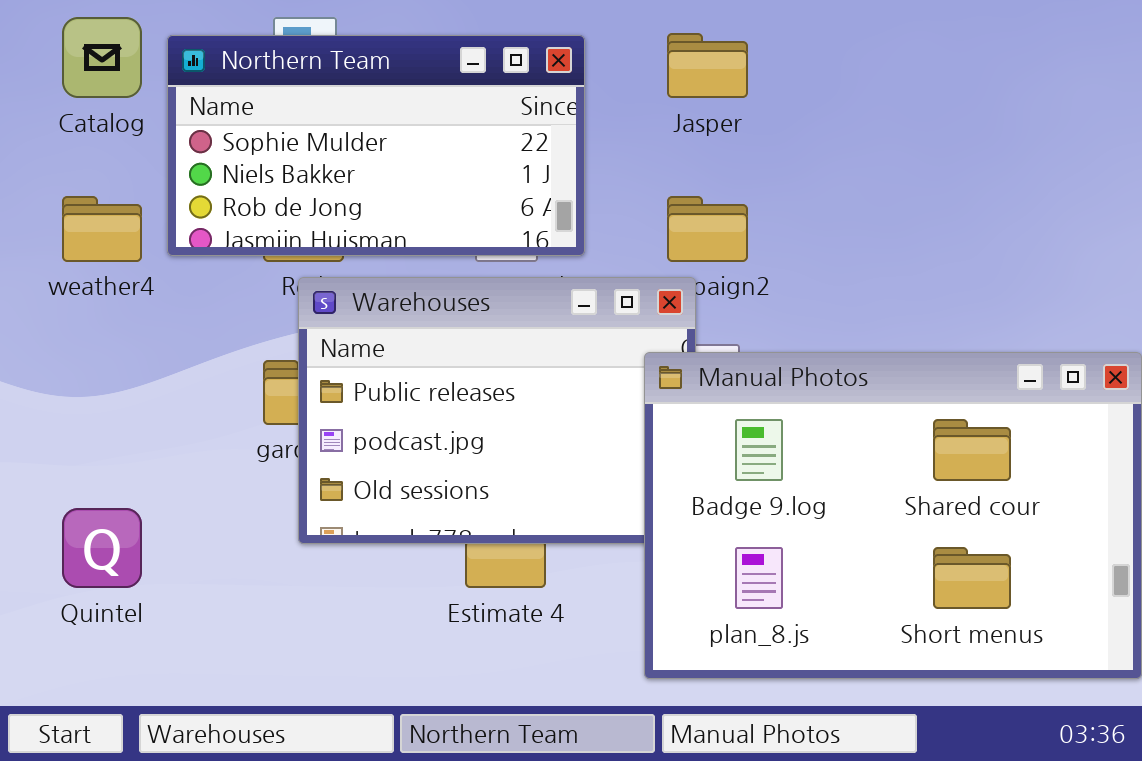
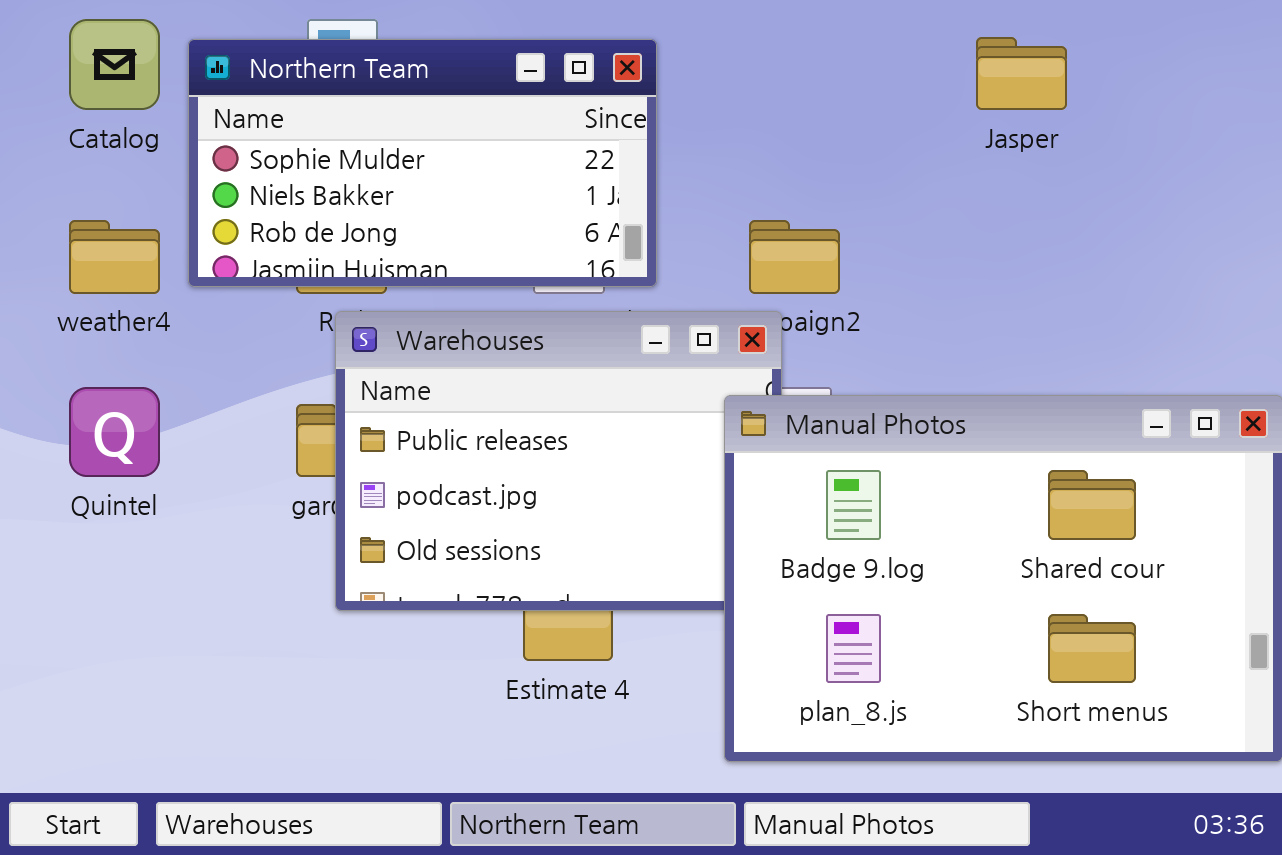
Jasper: [667,33,748,98] -> [976,37,1067,110], moved
Quintel: [62,508,142,588] -> [69,387,160,477], moved

